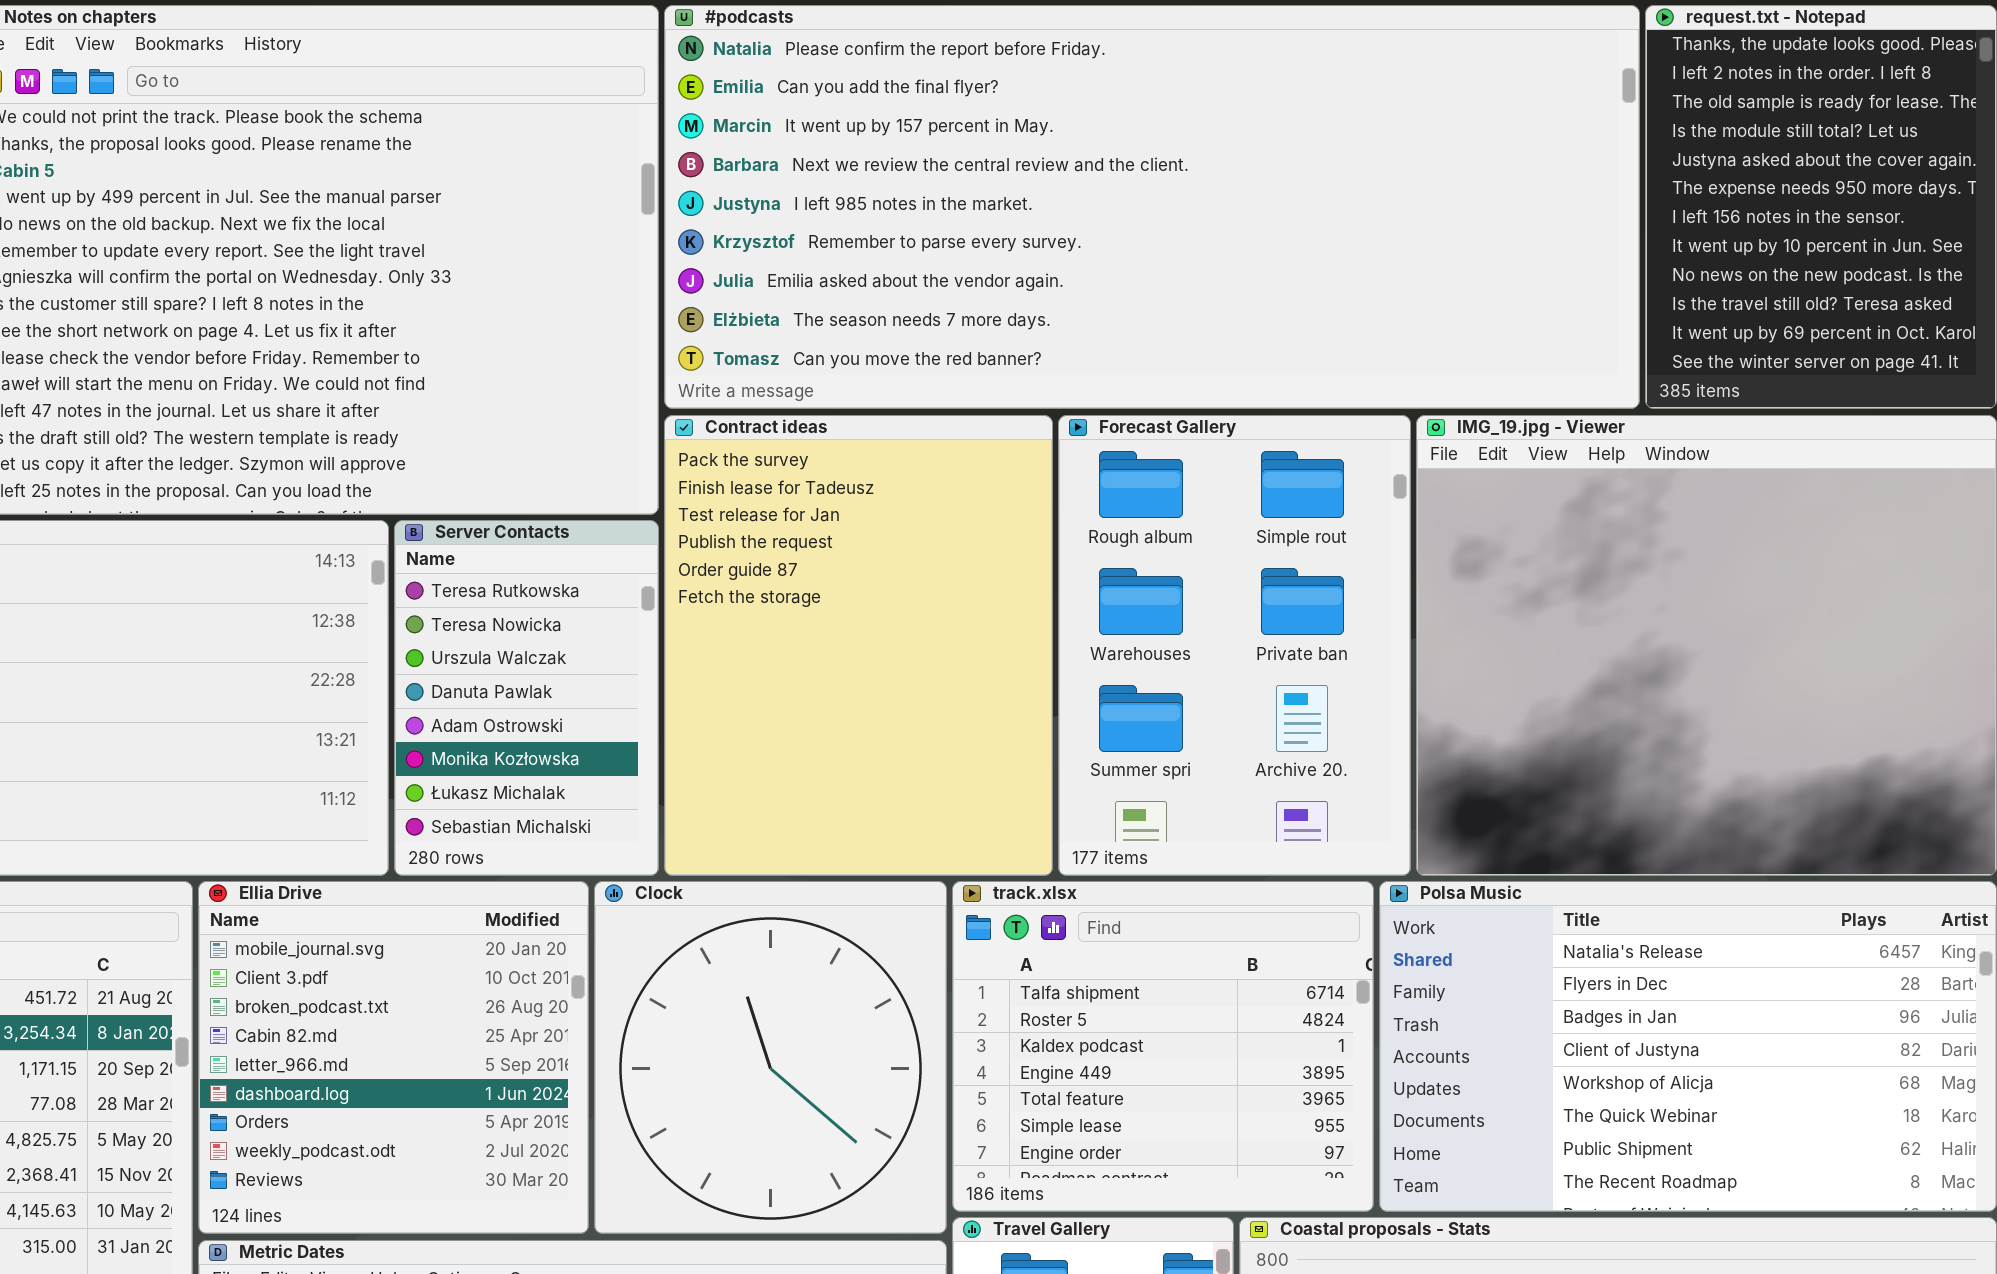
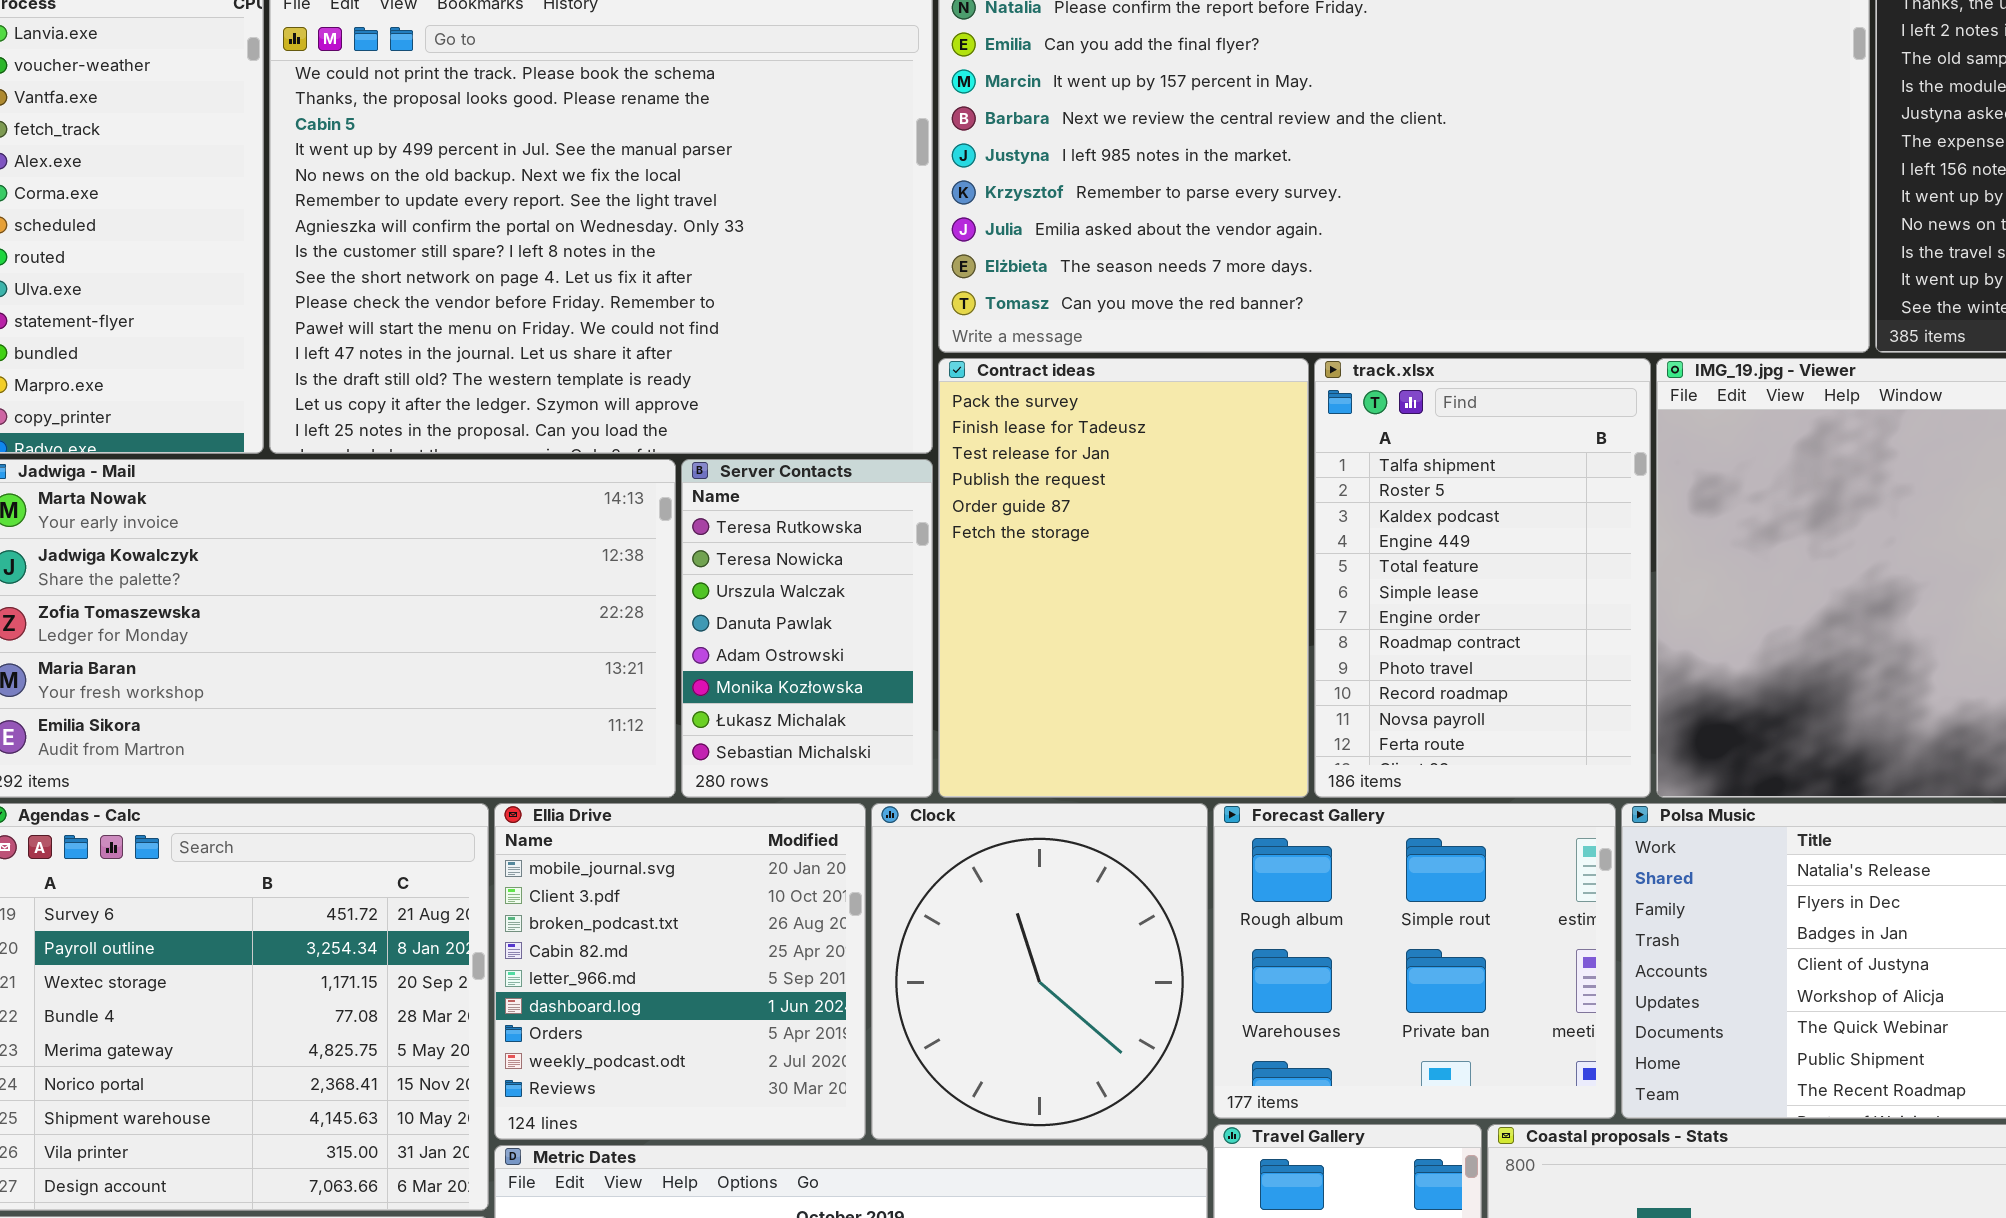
Forecast Gallery: [1058,415,1411,876] -> [1213,803,1616,1119], moved, resized
track.xlsx: [952,881,1374,1212] -> [1314,358,1651,798], moved, resized

